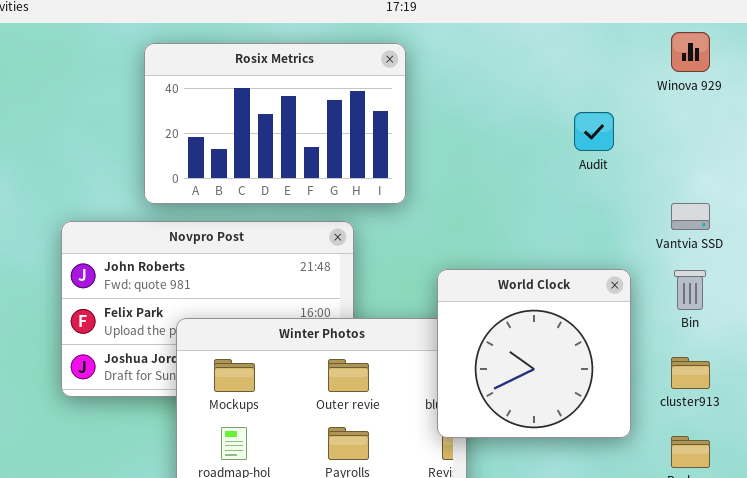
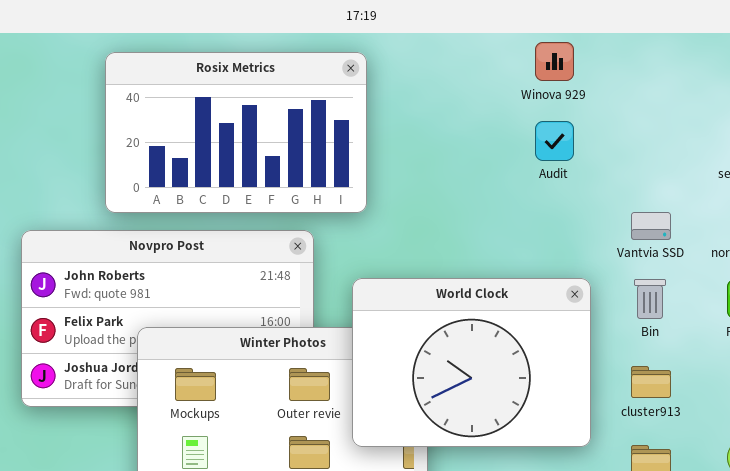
Winova 929: [671,32,710,72] -> [535,42,574,81], moved
World Clock: [437,269,631,438] -> [352,278,591,447], resized

